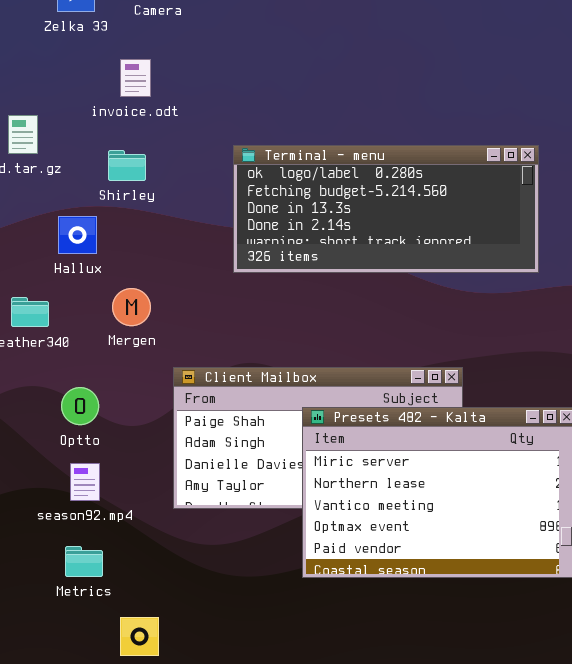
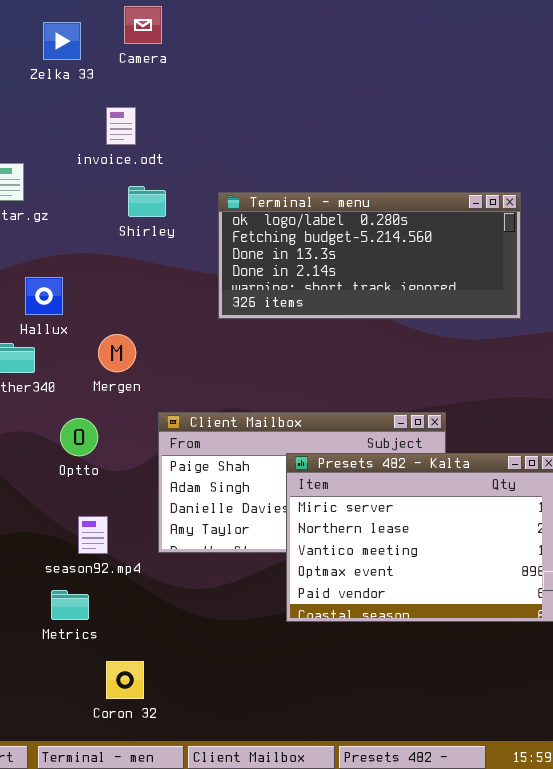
Shirley: [108,150,146,181] -> [128,186,166,217], moved
Hallux: [58,216,97,254] -> [25,277,63,315], moved
Optto: [61,387,99,425] -> [60,418,98,456], moved
season92.mp4: [70,463,100,501] -> [78,516,108,554], moved

